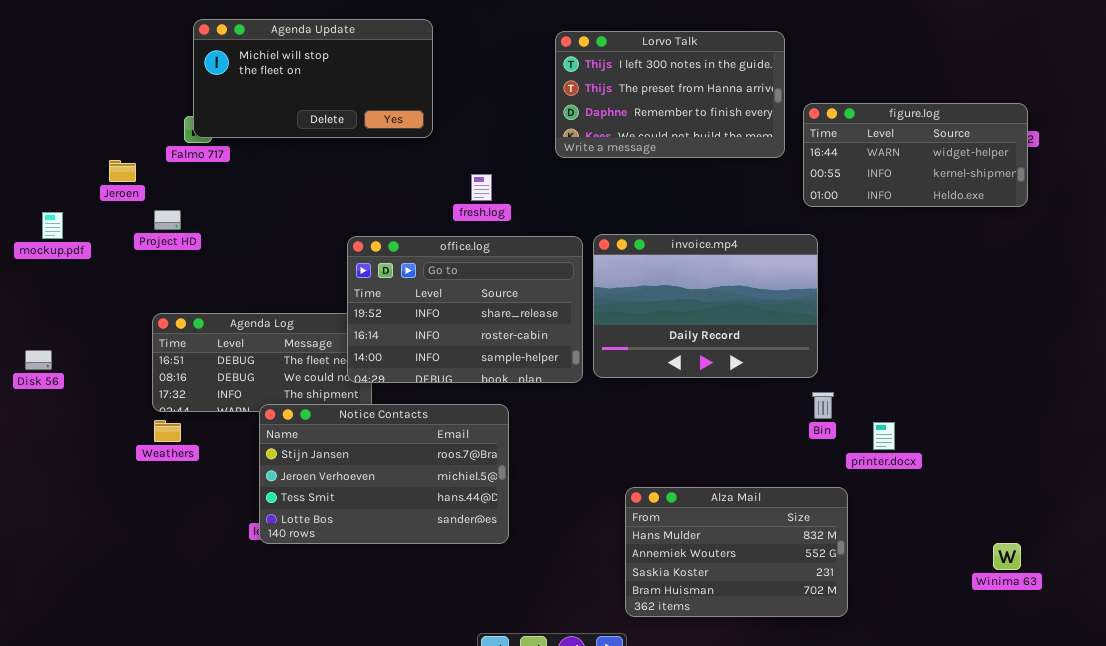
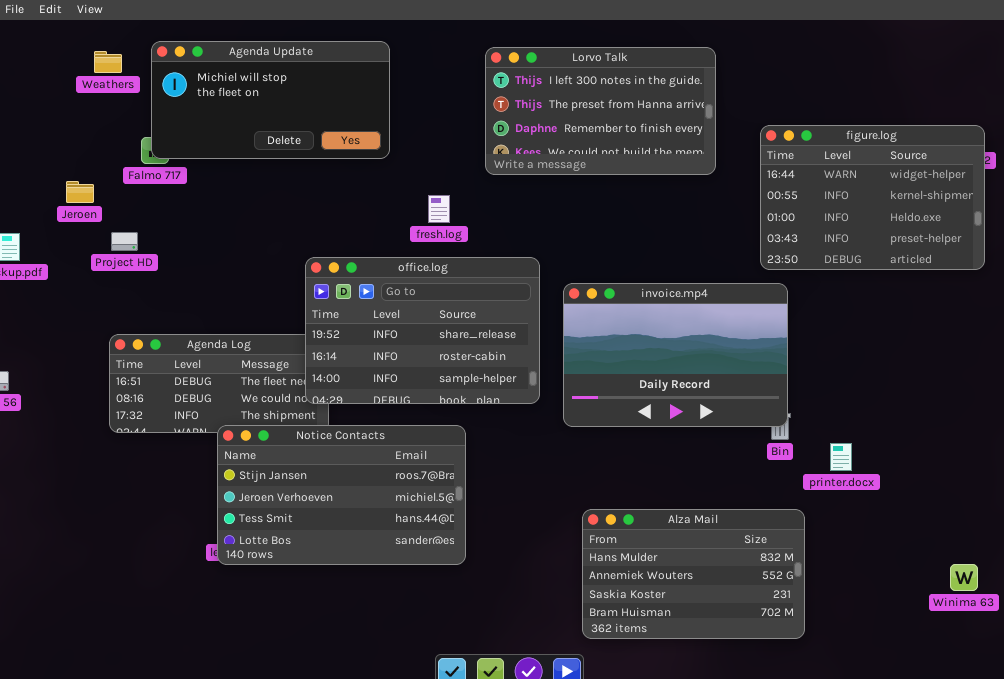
Lorvo Talk: [555,31,785,158] -> [485,47,716,175], moved
figure.log: [803,103,1028,207] -> [760,125,985,270], resized
invoice.mp4: [593,234,818,378] -> [563,283,788,427], moved
Weathers: [154,420,181,442] -> [94,51,122,73], moved

